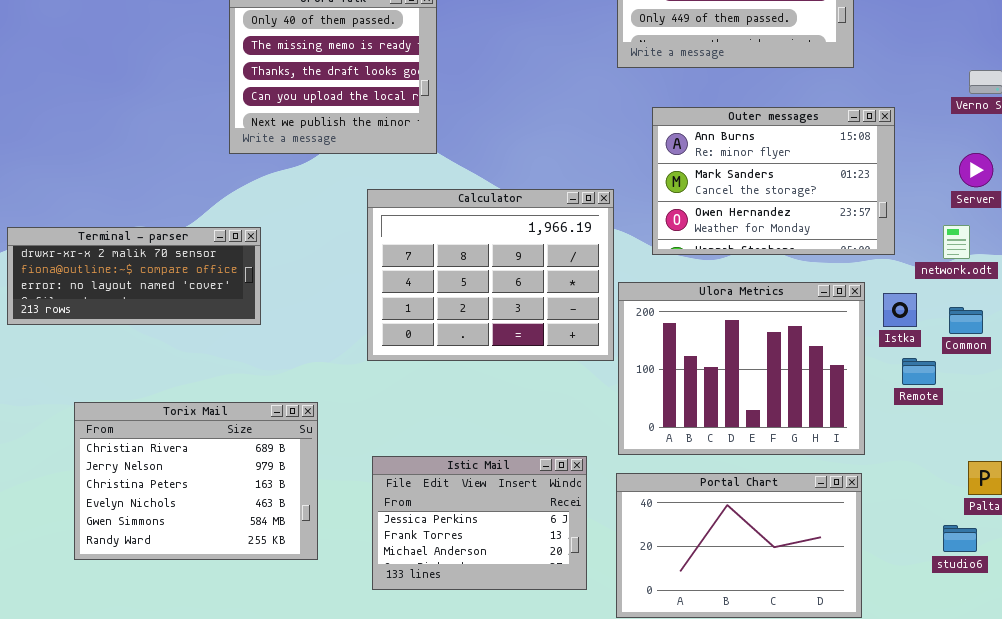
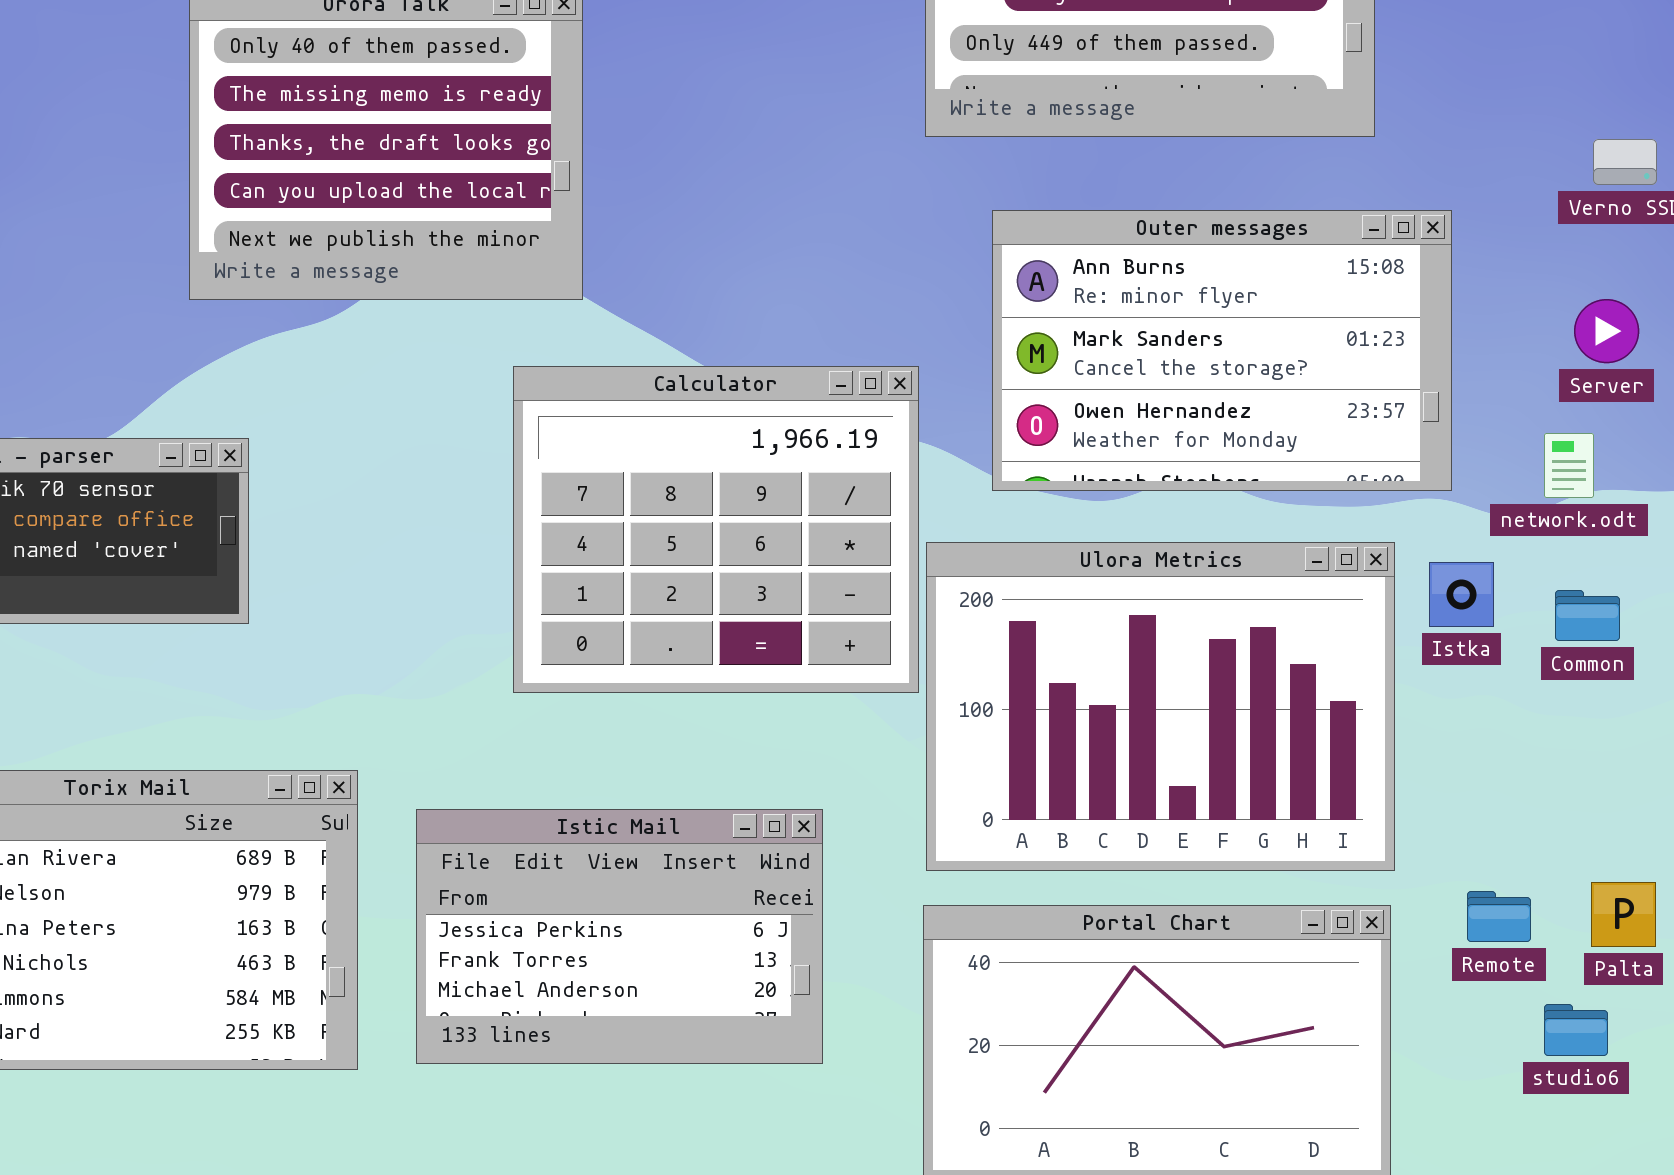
Calculator: [367,189,614,361] -> [513,366,919,693], resized
Remote: [902,358,936,385] -> [1467,891,1531,942], moved
Istic Mail: [372,456,587,590] -> [416,809,823,1064], moved

